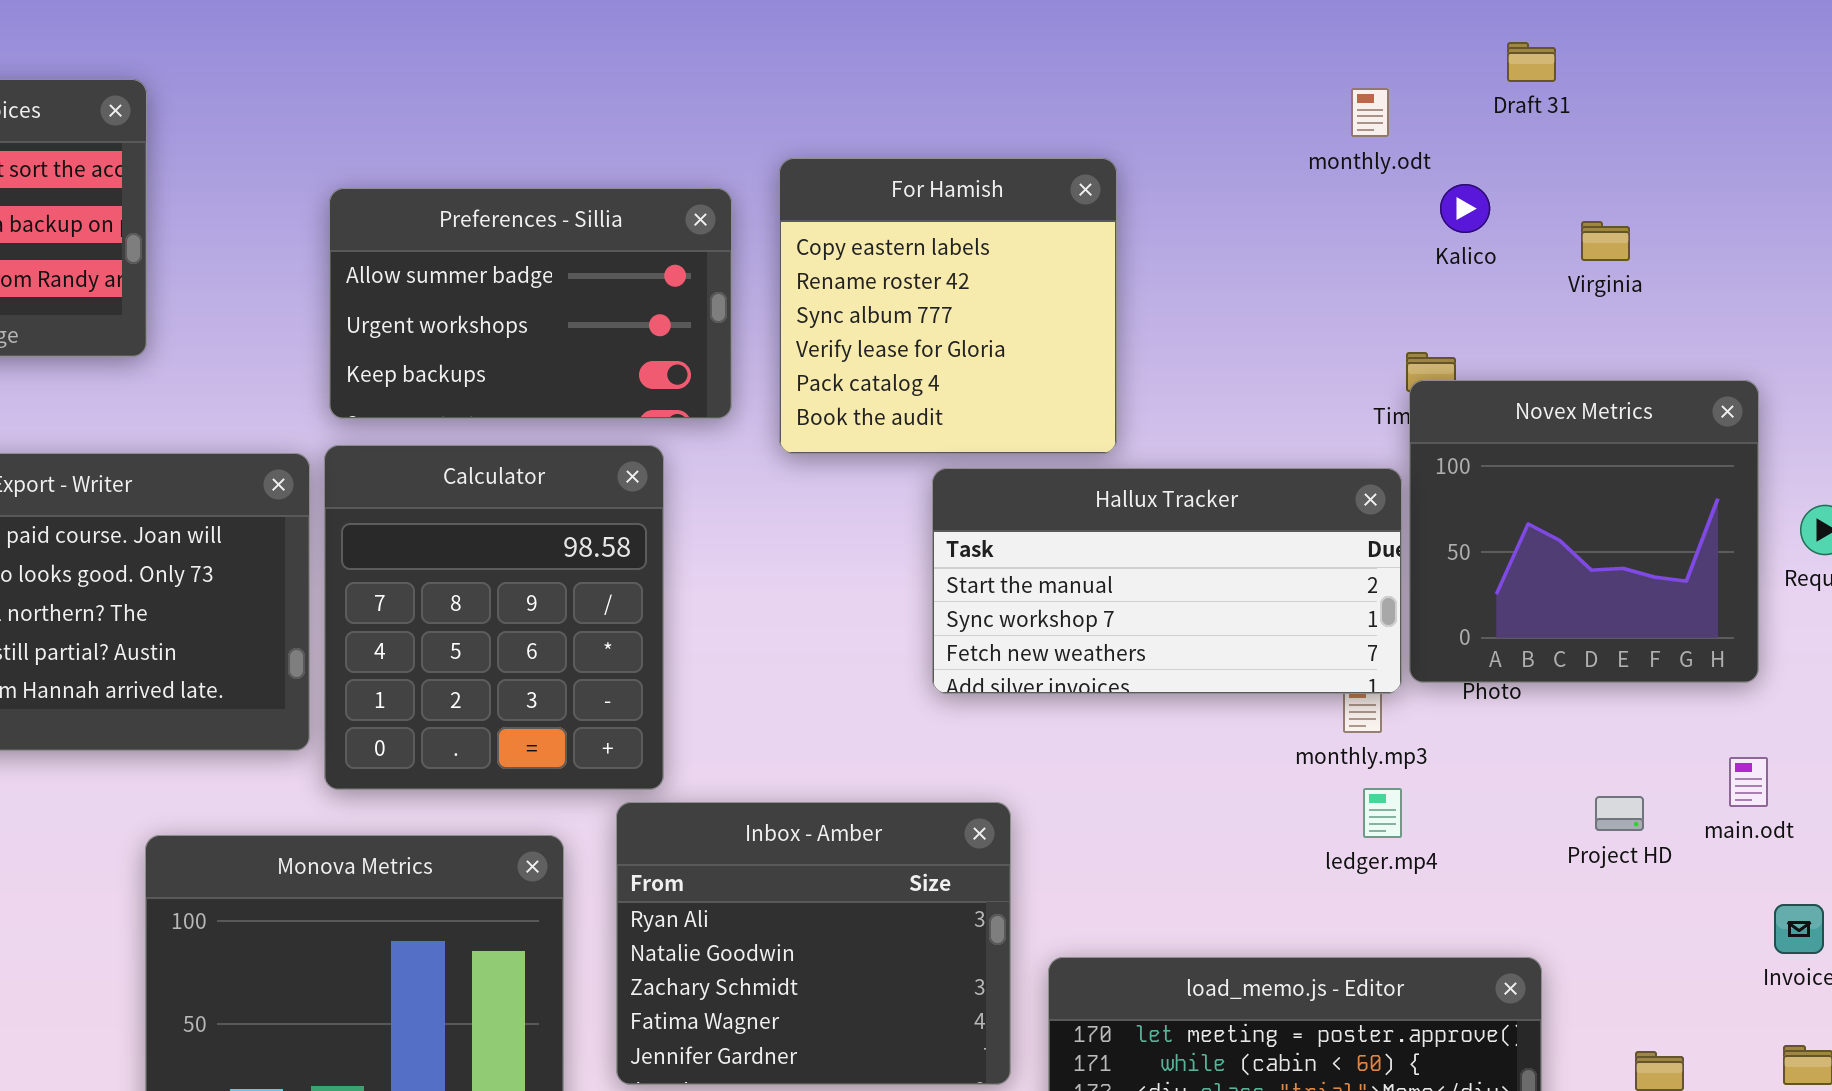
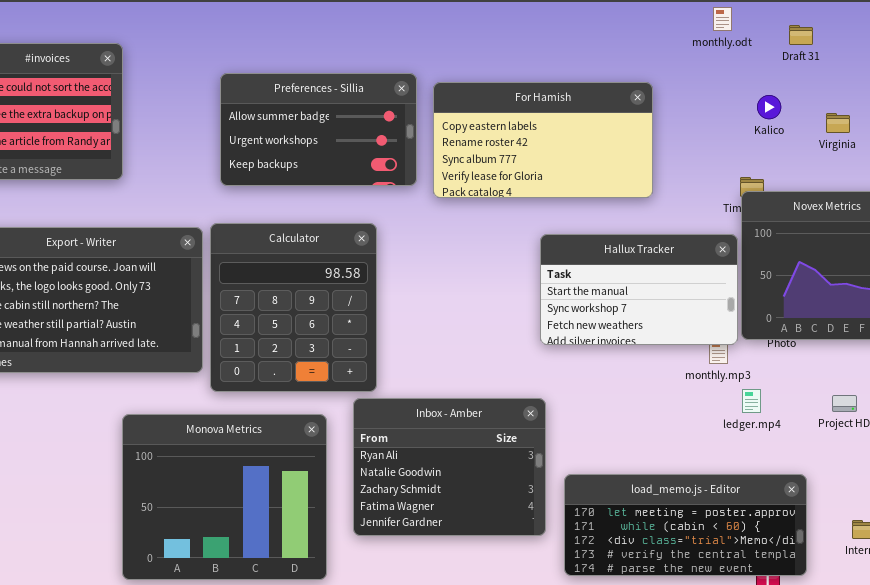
monthly.odt: [1351,88,1389,137] -> [713,7,732,31], moved
For Hamish: [779,158,1117,454] -> [433,82,653,198], resized
Preferences - Sillia: [329,188,732,419] -> [220,73,417,186], moved
Hallux Tracker: [932,468,1402,694] -> [540,234,738,345], resized
ledger.mp4: [1363,788,1402,838] -> [742,389,761,413], moved

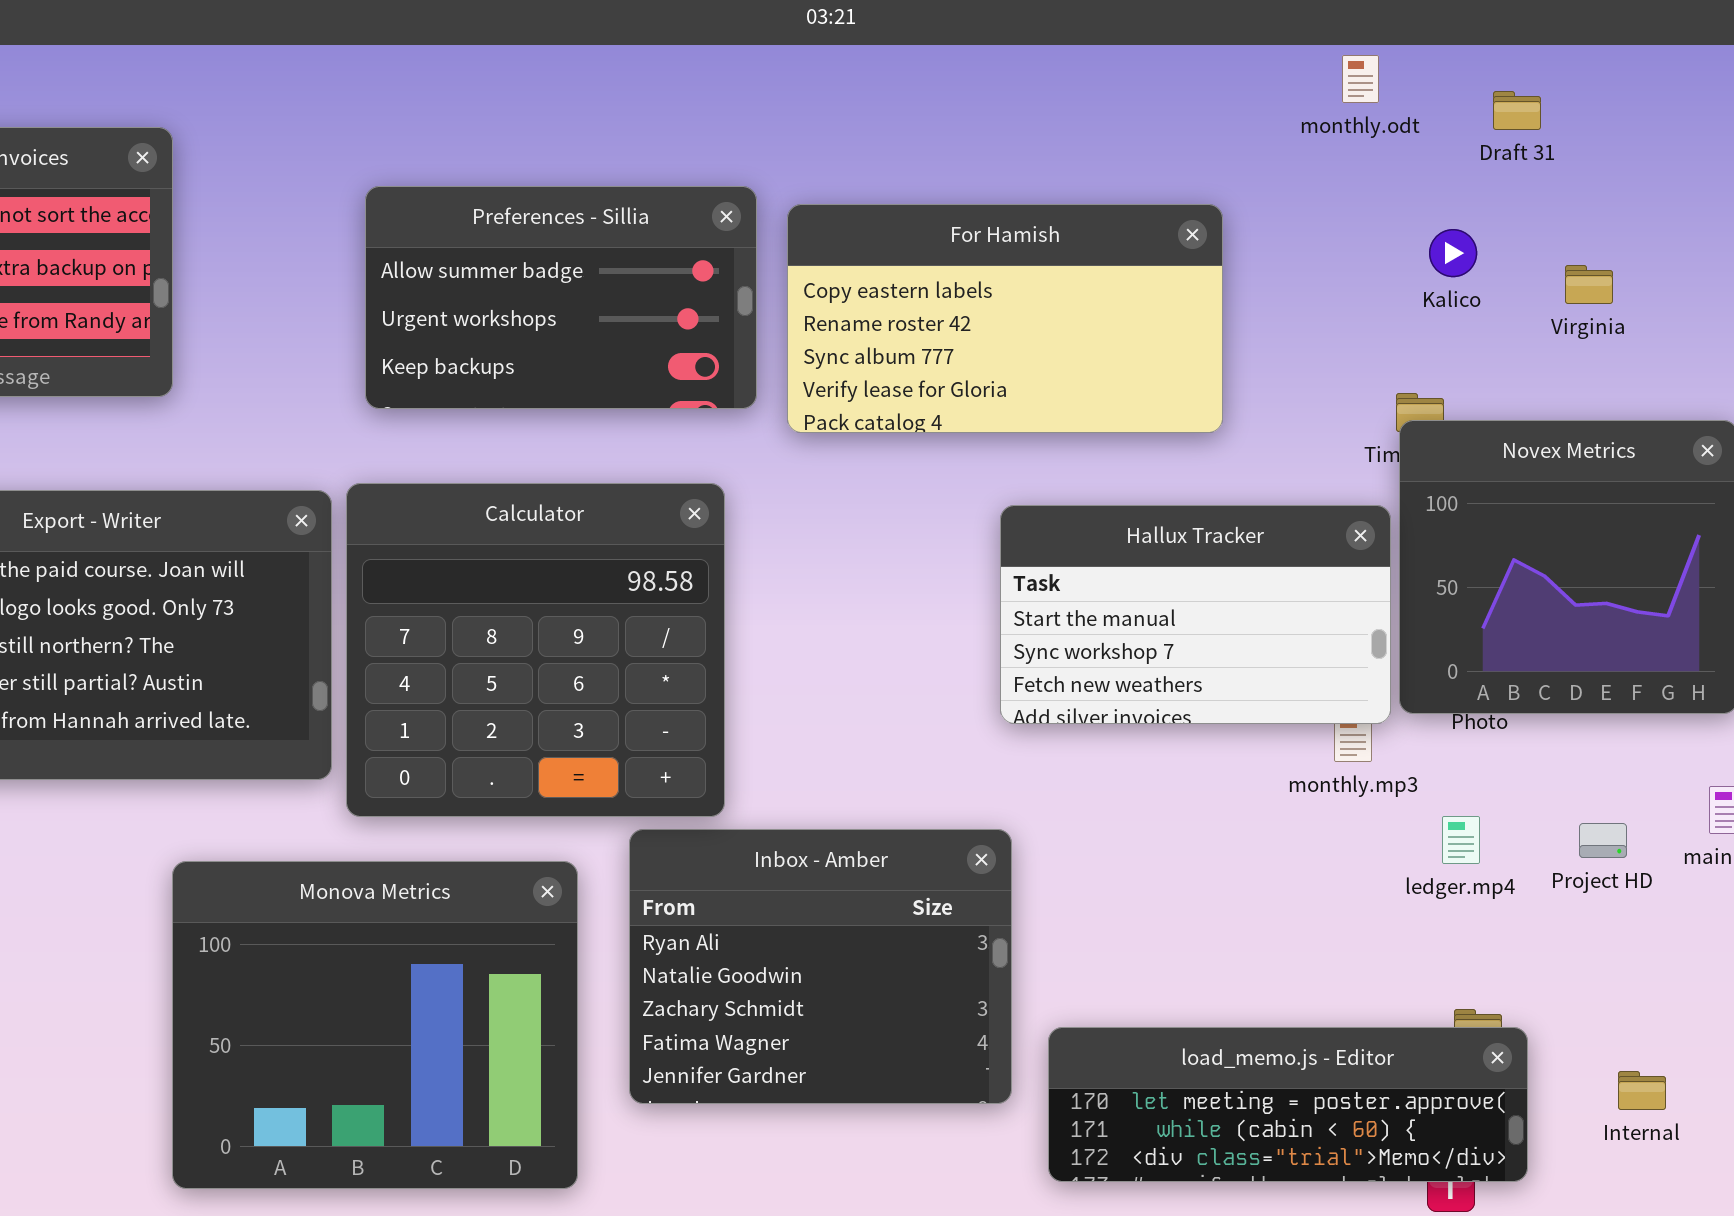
Calculator: [210,223,377,392] -> [346,483,725,817], resized
ledger.mp4: [742,389,761,413] -> [1442,816,1480,864], moved
load_memo.js - Editor: [564,474,807,576] -> [1048,1027,1528,1182], resized

